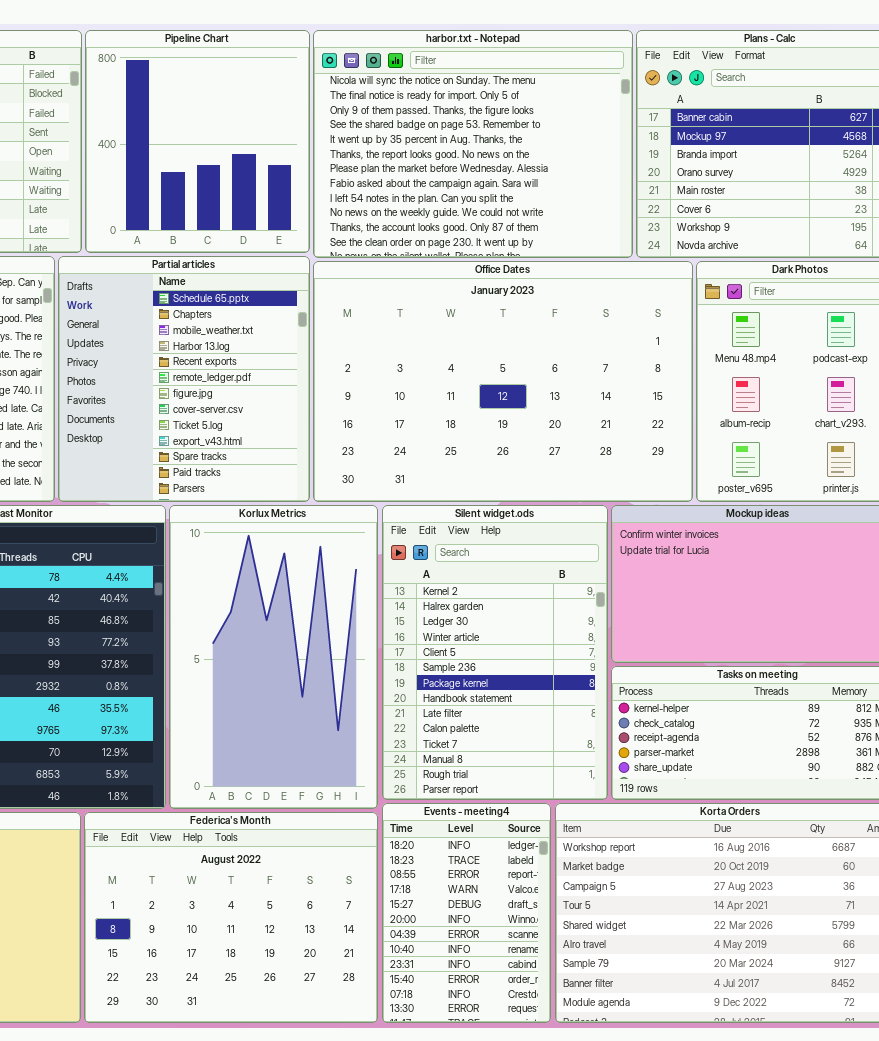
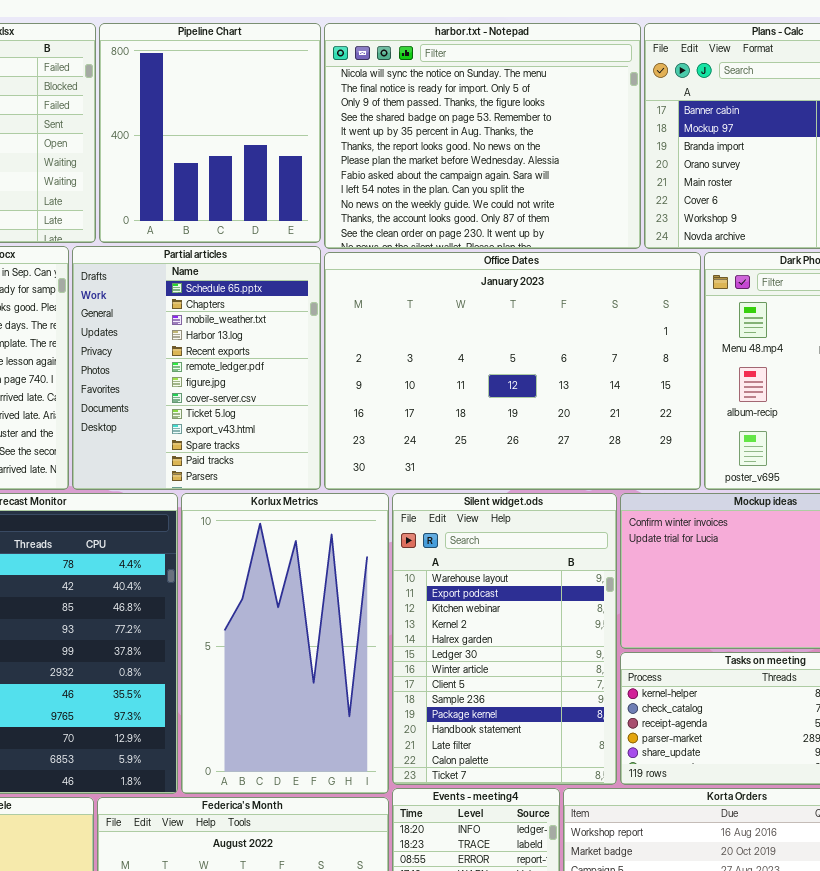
Silent widget.ods: [382,505,608,800] -> [392,493,617,785], scrolled up 3 rows

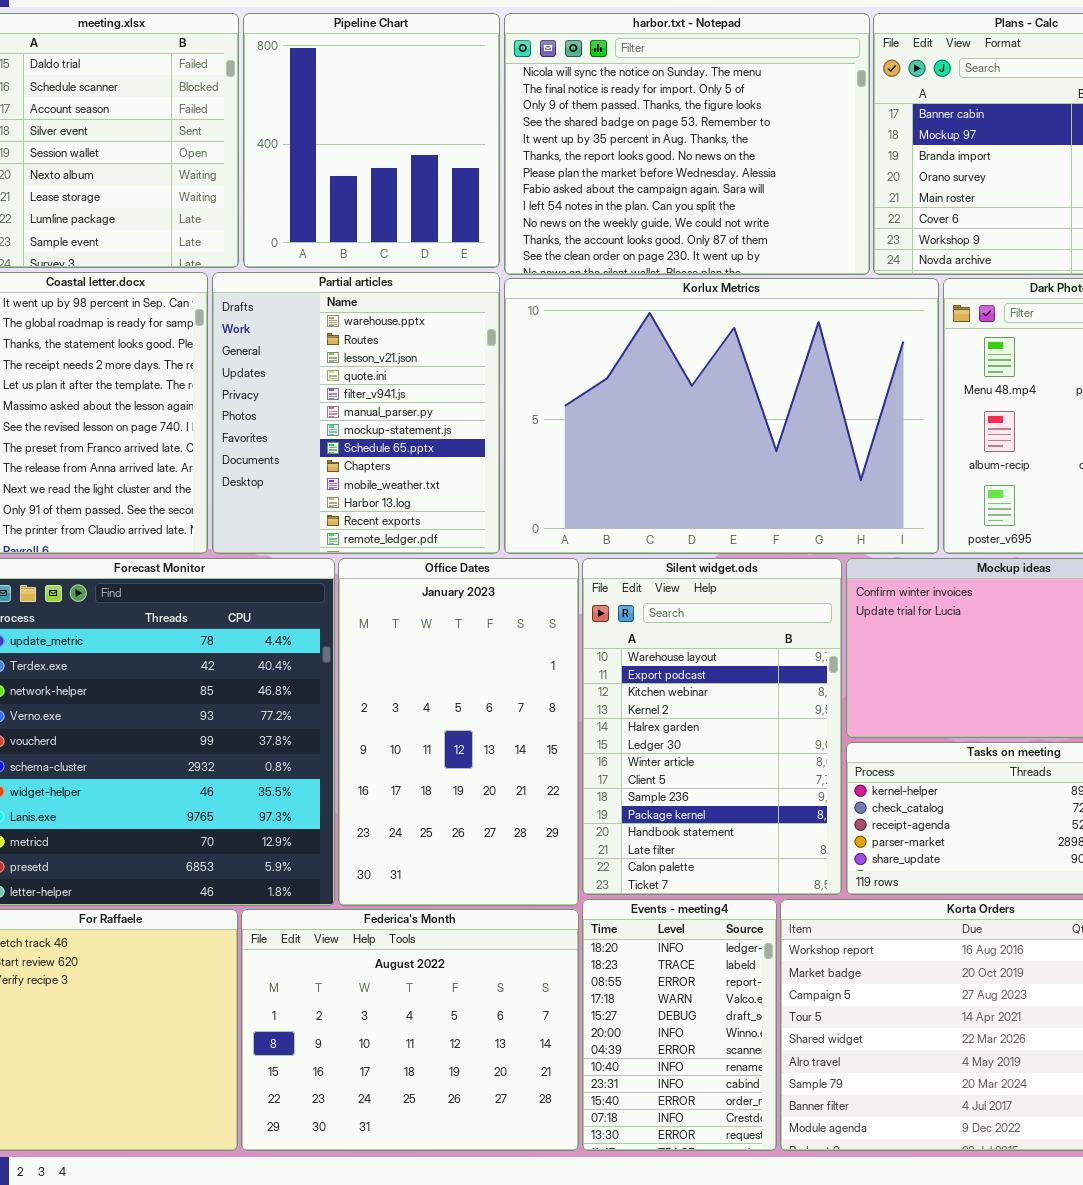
Partial articles: [72,246,321,490] -> [212,272,500,554], scrolled up 7 rows
Office Dates: [324,252,701,490] -> [338,558,579,906], moved, resized
Korlux Metrics: [181,493,389,794] -> [504,278,939,554], moved, resized

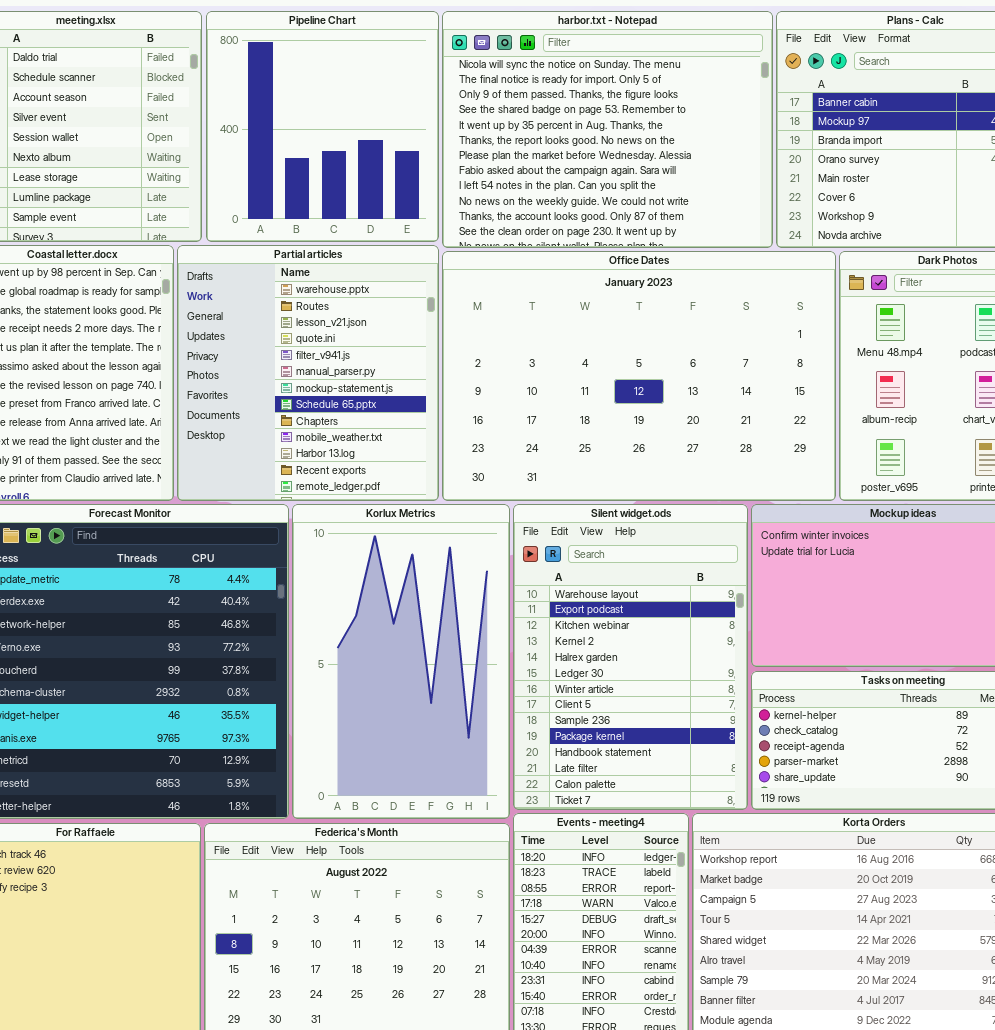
Korlux Metrics: [504,278,939,554] -> [292,504,510,819], moved, resized
Office Dates: [338,558,579,906] -> [442,251,836,501], moved, resized

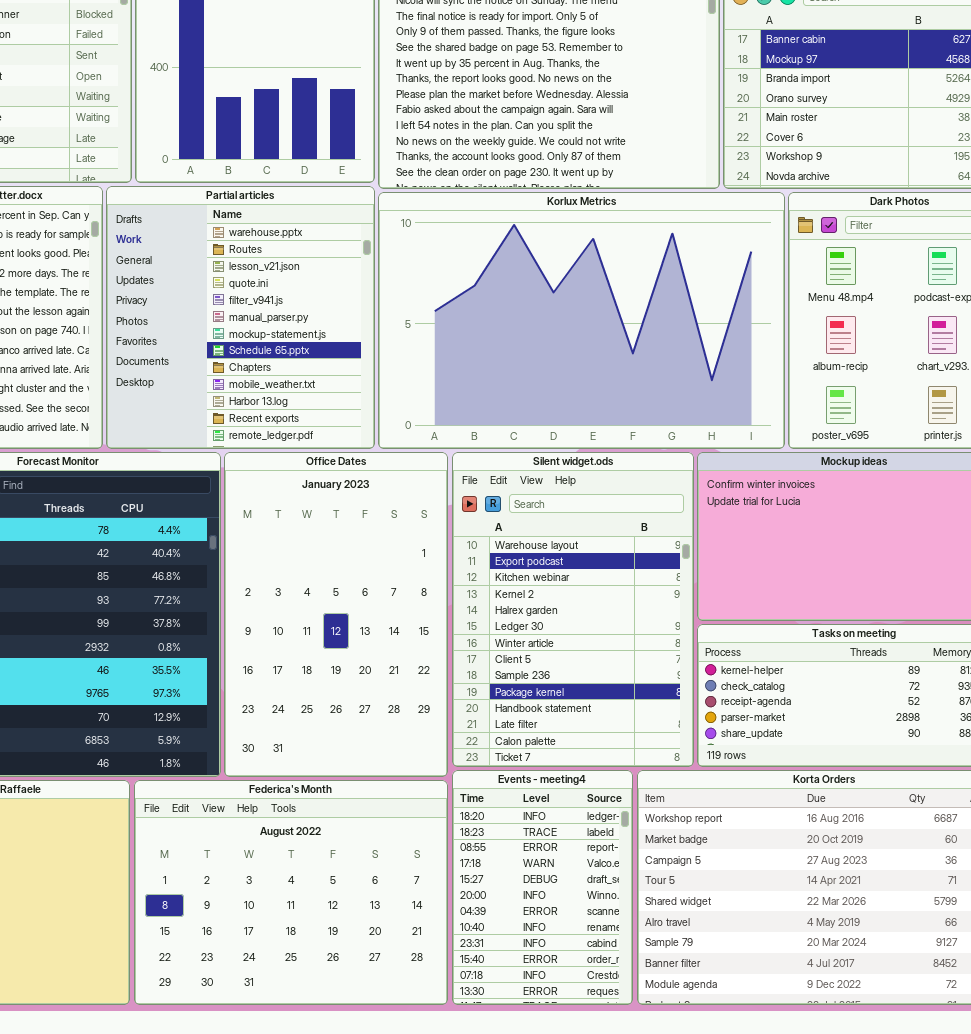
Office Dates: [442,251,836,501] -> [224,452,448,777], moved, resized
Korlux Metrics: [292,504,510,819] -> [378,192,785,449], moved, resized

